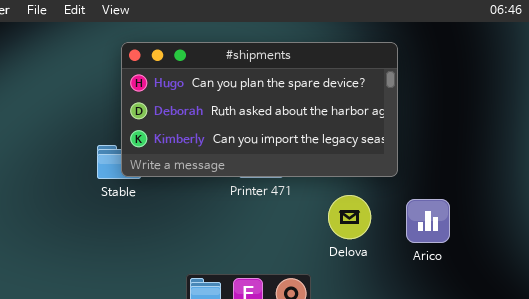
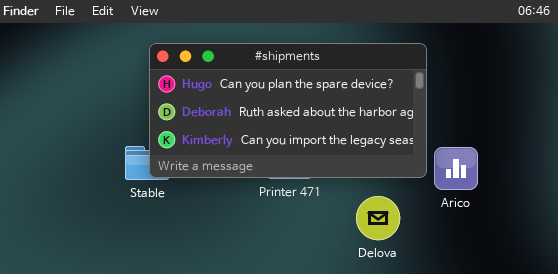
Arico: [406,199,450,243] -> [434,147,478,190], moved

